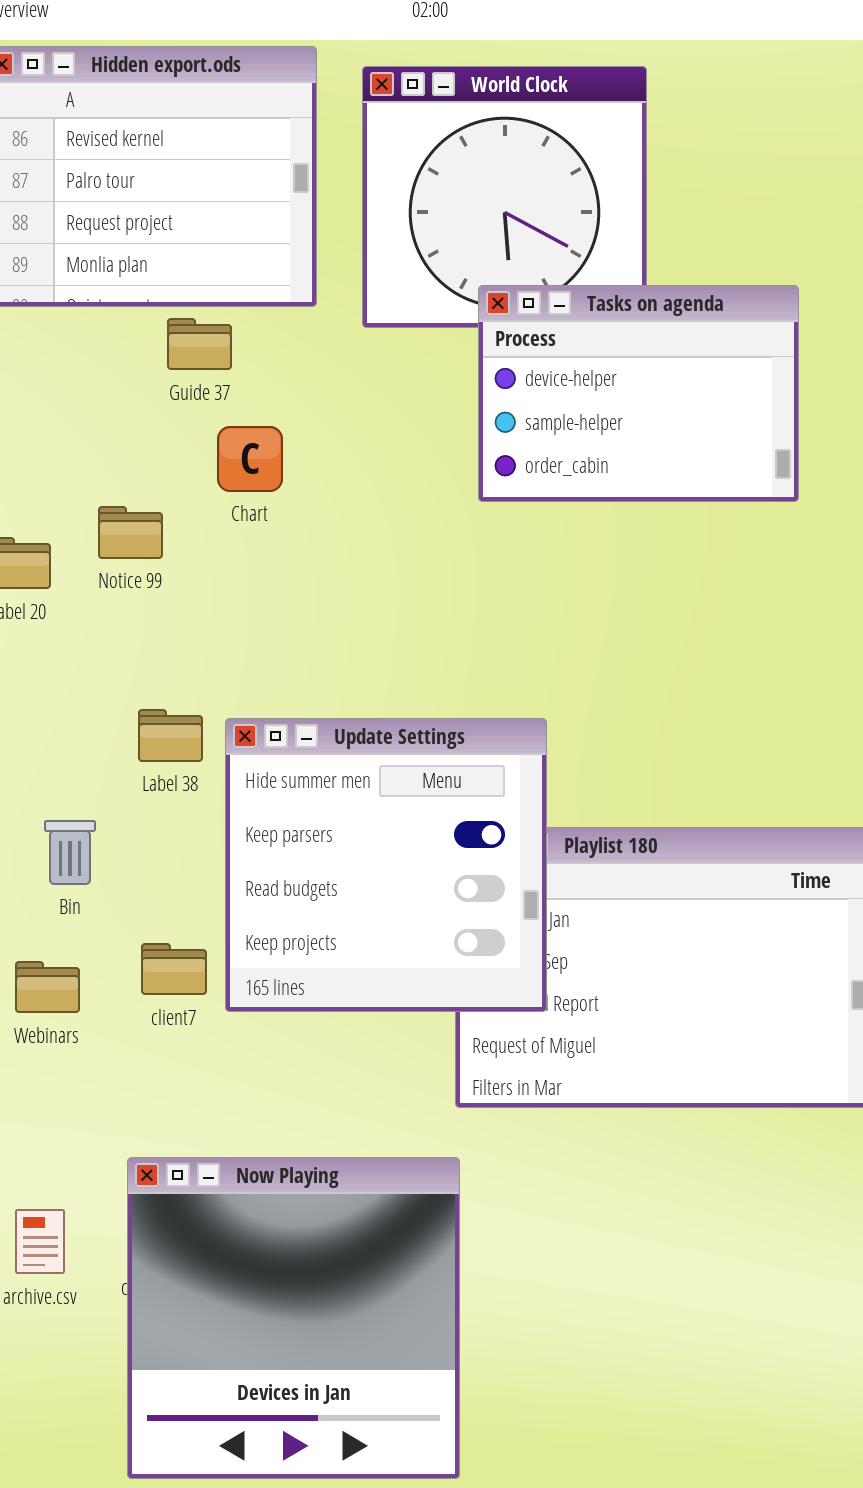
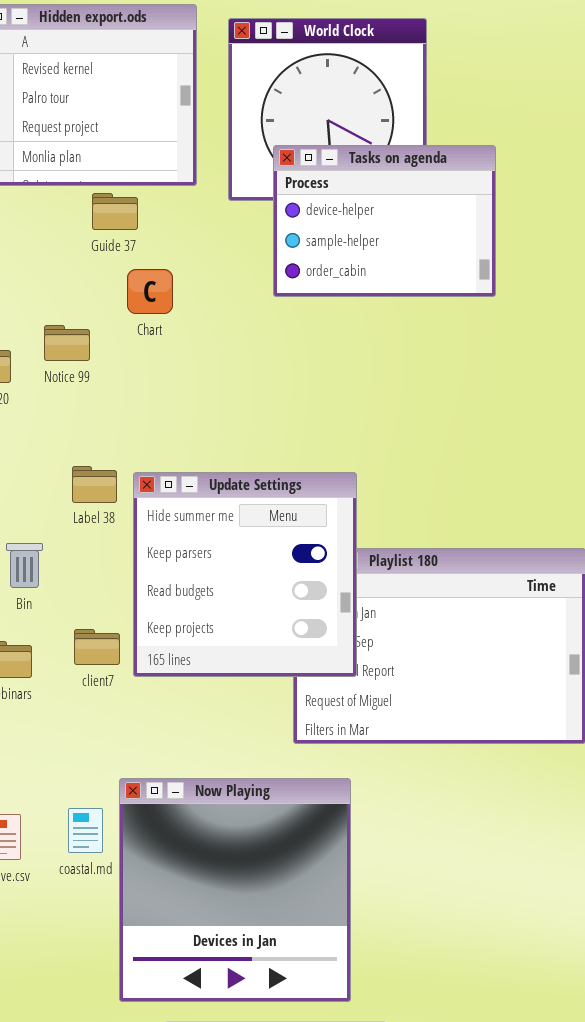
Tasks on agenda: [478,285,799,502] -> [273,145,496,297], moved
Now Playing: [127,1157,460,1479] -> [119,778,351,1002], moved

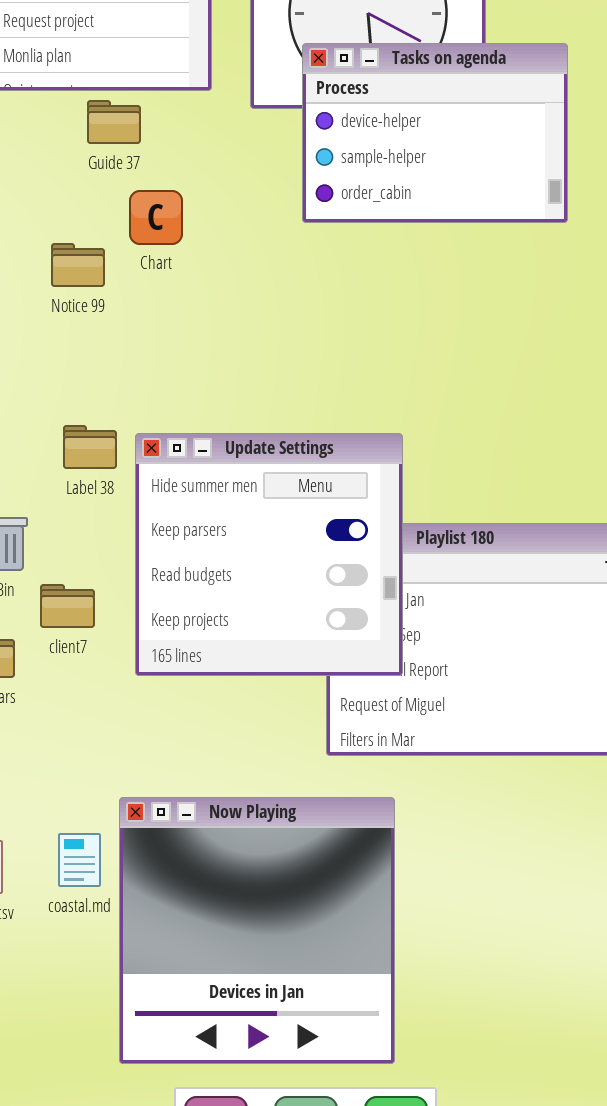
Notice 99: [44,325,90,361] -> [51,243,105,287], moved
client7: [74,629,120,665] -> [40,584,95,628], moved

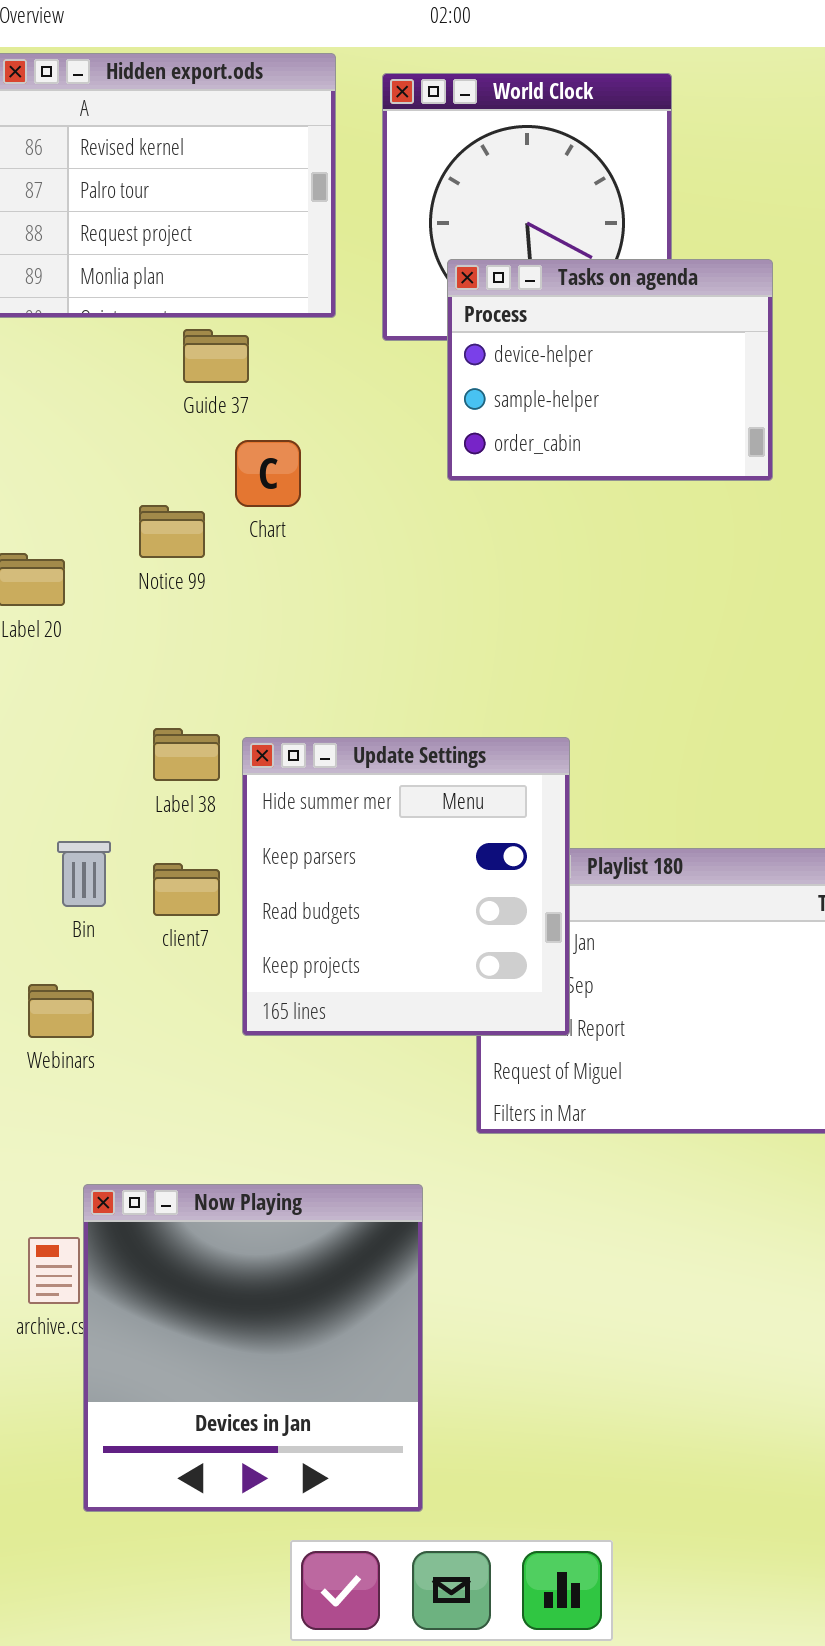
client7: [40,584,95,628] -> [153,863,220,916], moved
Now Playing: [119,797,395,1064] -> [83,1184,423,1512], moved

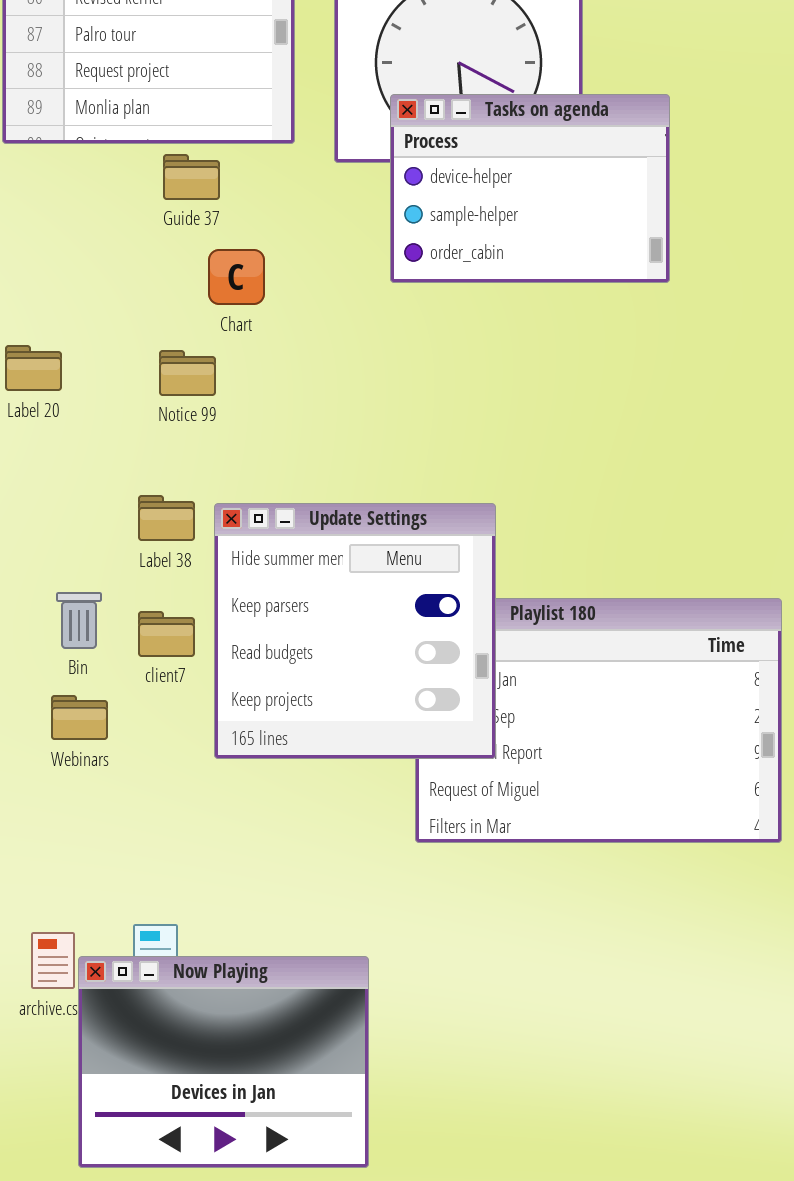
Notice 99: [139,505,205,558] -> [159,350,216,396], moved
Webinars: [28,984,94,1038] -> [51,695,108,740], moved
Now Playing: [83,1184,423,1512] -> [78,956,369,1168], resized

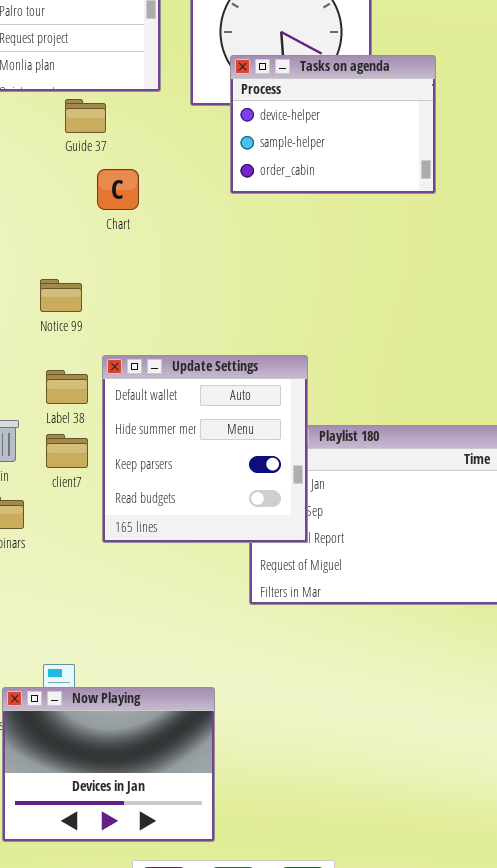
Notice 99: [159,350,216,396] -> [40,279,82,312], moved
Label 38: [138,495,195,541] -> [46,370,88,404], moved
Update Settings: [214,503,496,759] -> [102,355,308,543], scrolled up 1 row

